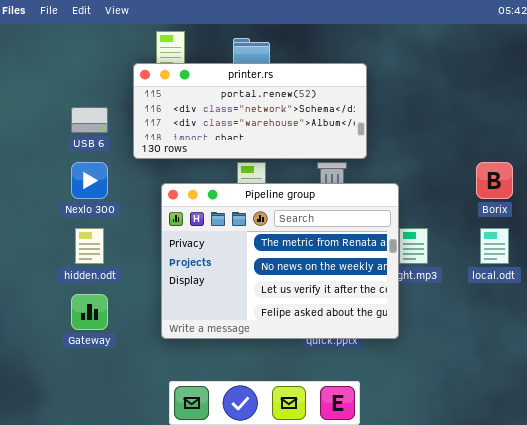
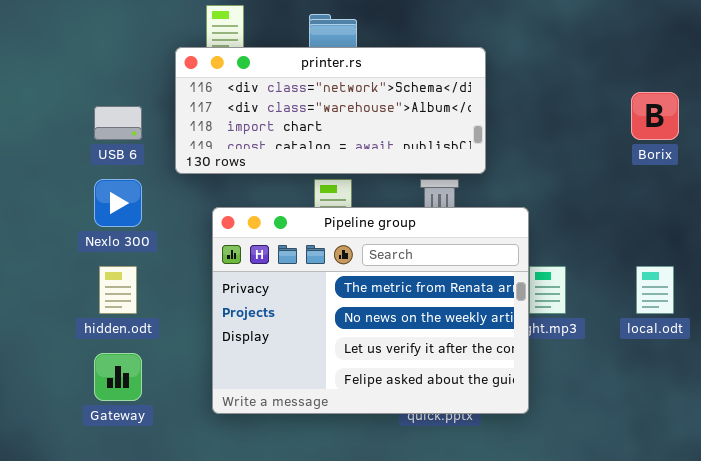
printer.rs: [133,63,367,159] -> [175,47,486,174], scrolled down 1 row
Borix: [476,162,513,199] -> [631,92,679,140], moved

